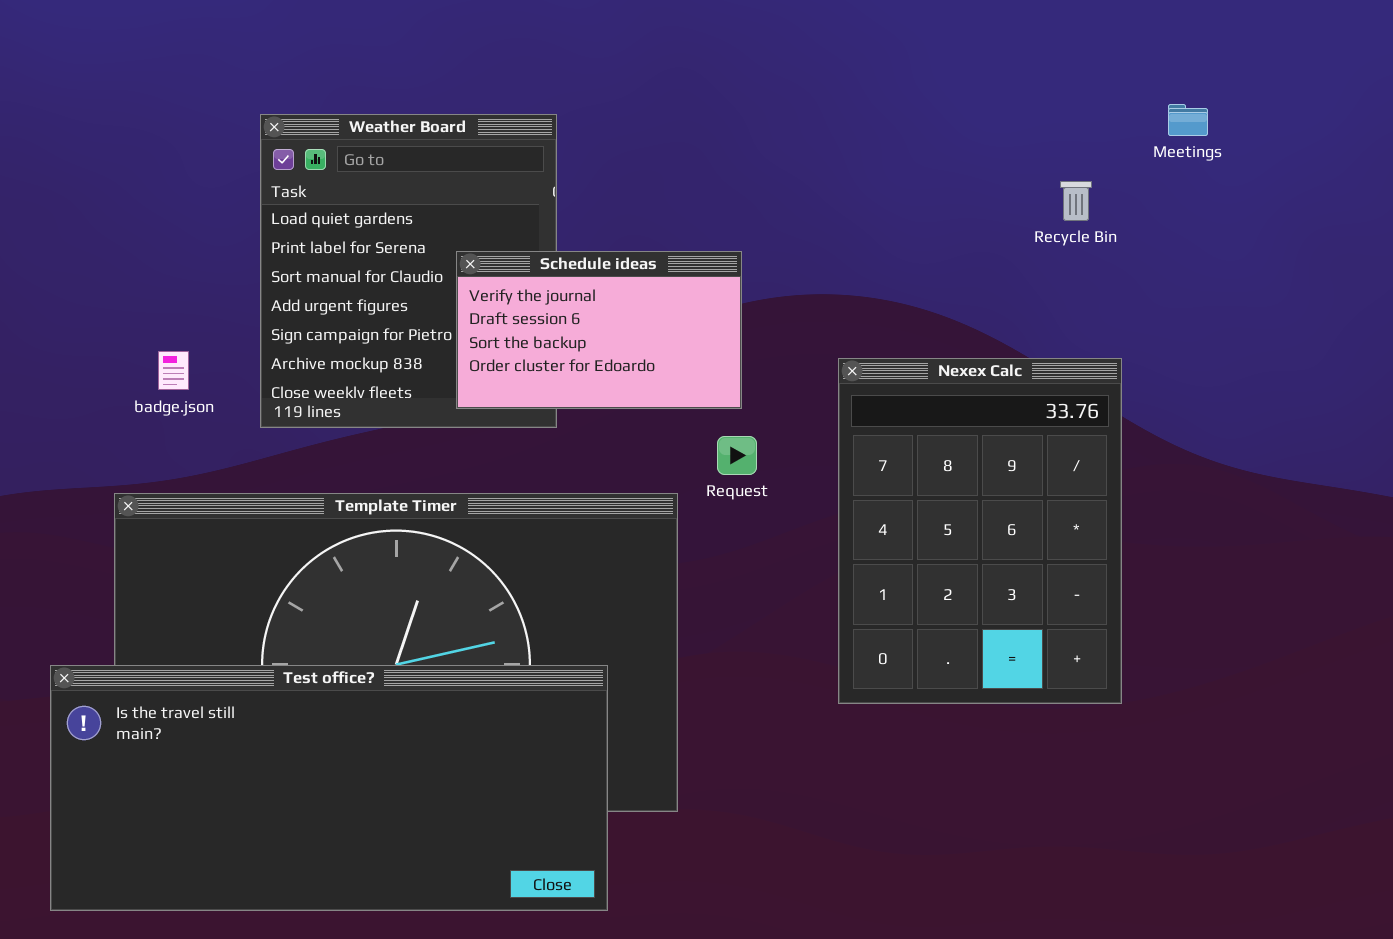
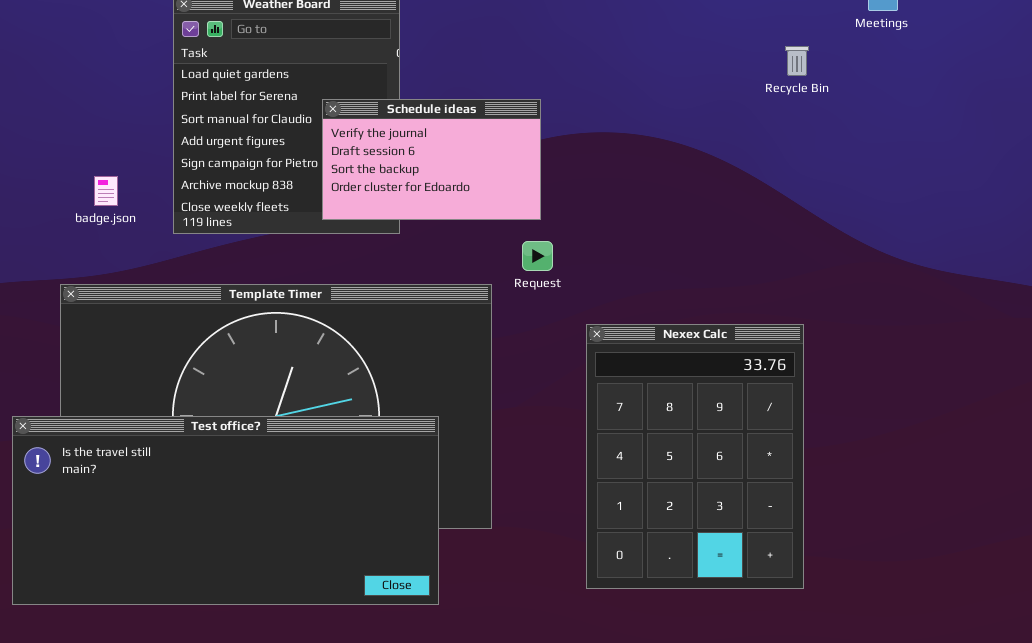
Nexex Calc: [838,358,1122,704] -> [586,324,804,589], moved

